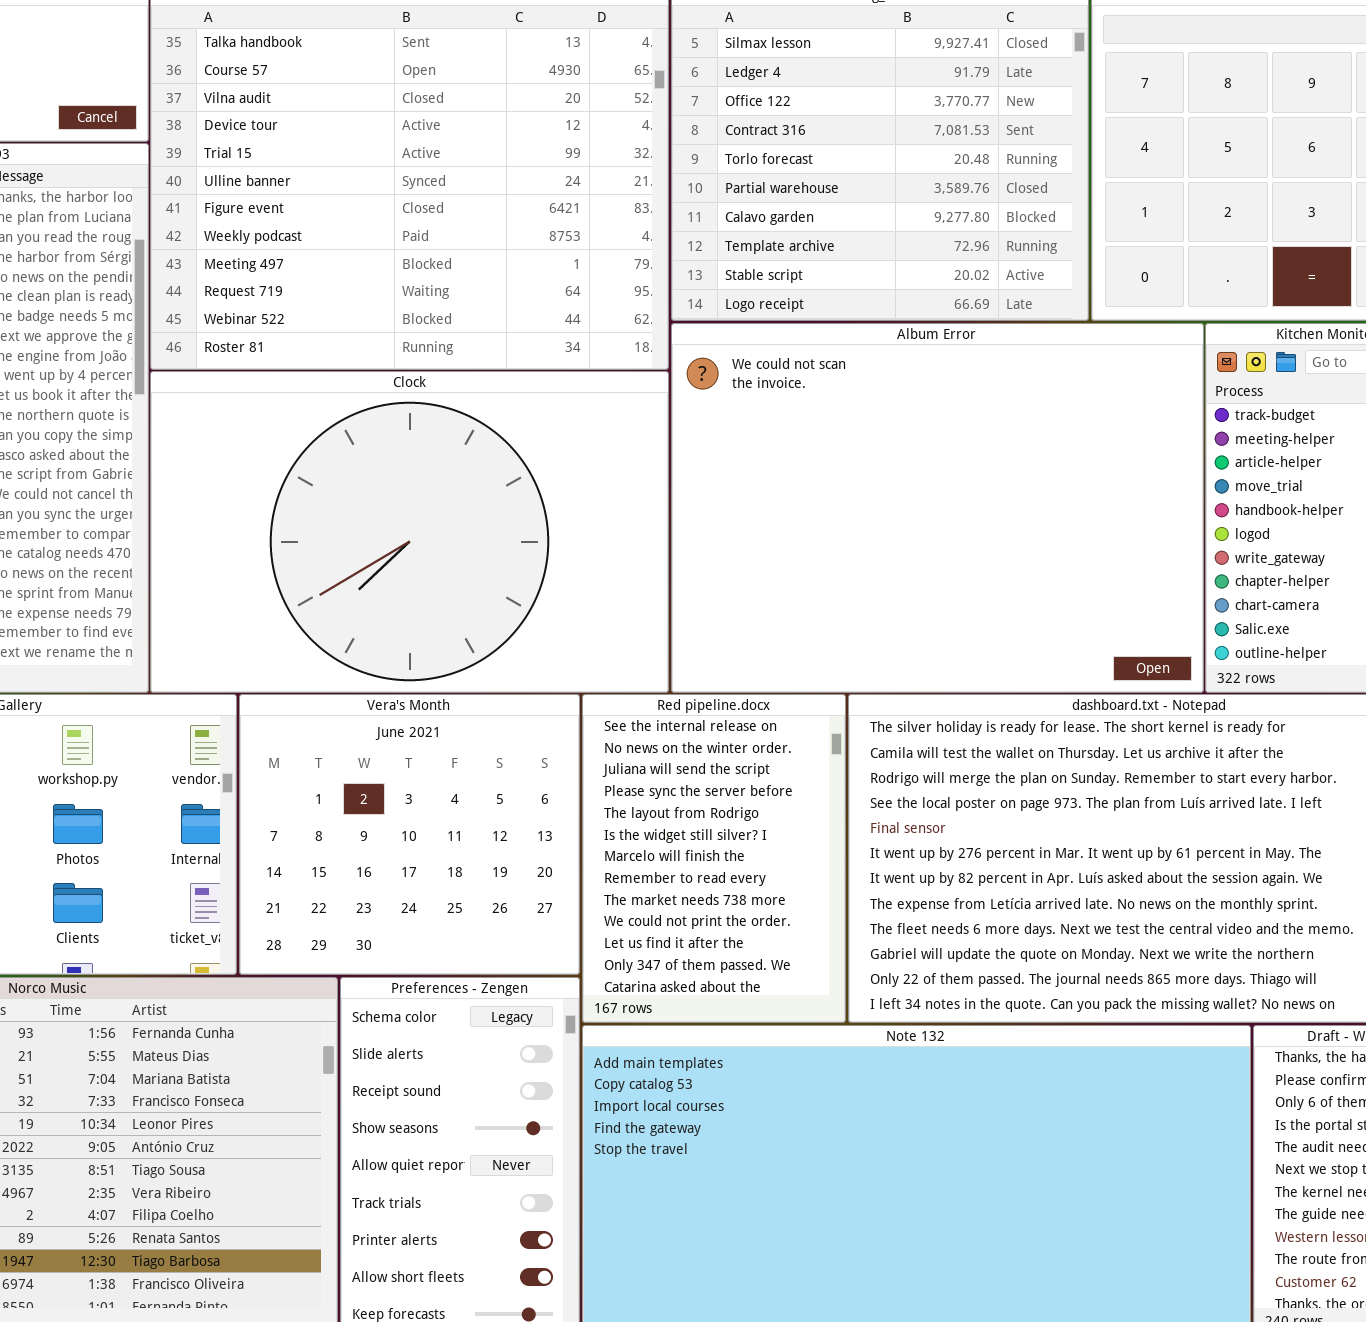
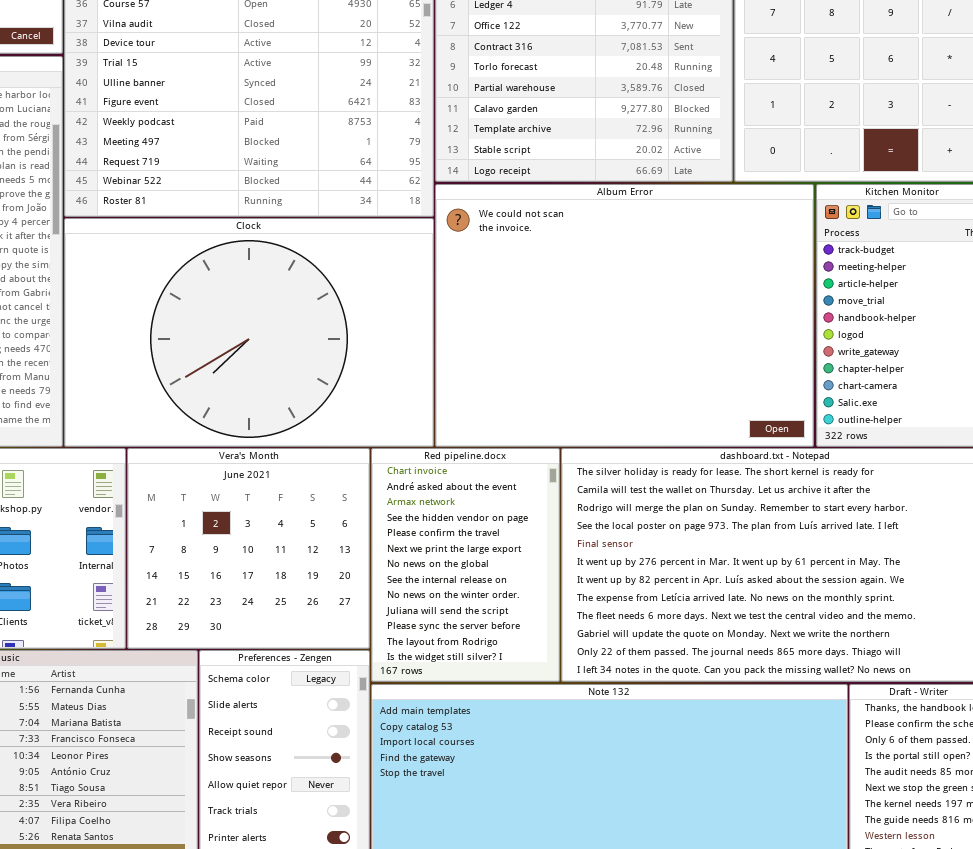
Red pipeline.docx: [582,694,846,1023] -> [371,448,560,682], scrolled up 7 rows

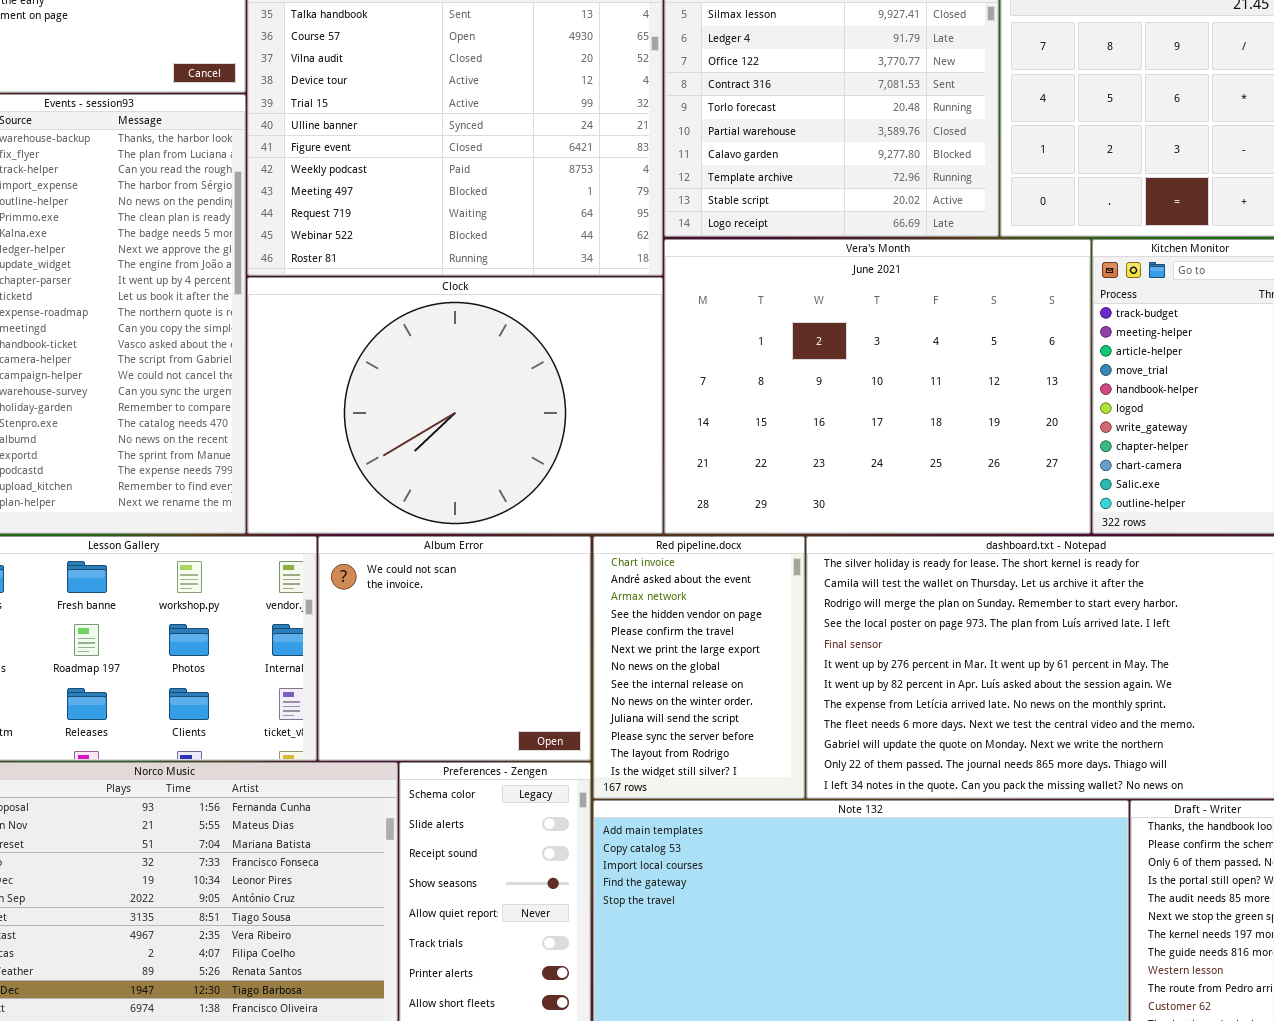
Album Error: [435,184,814,447] -> [318,536,591,761], moved, resized
Vera's Month: [127,448,370,649] -> [664,239,1091,534], moved, resized

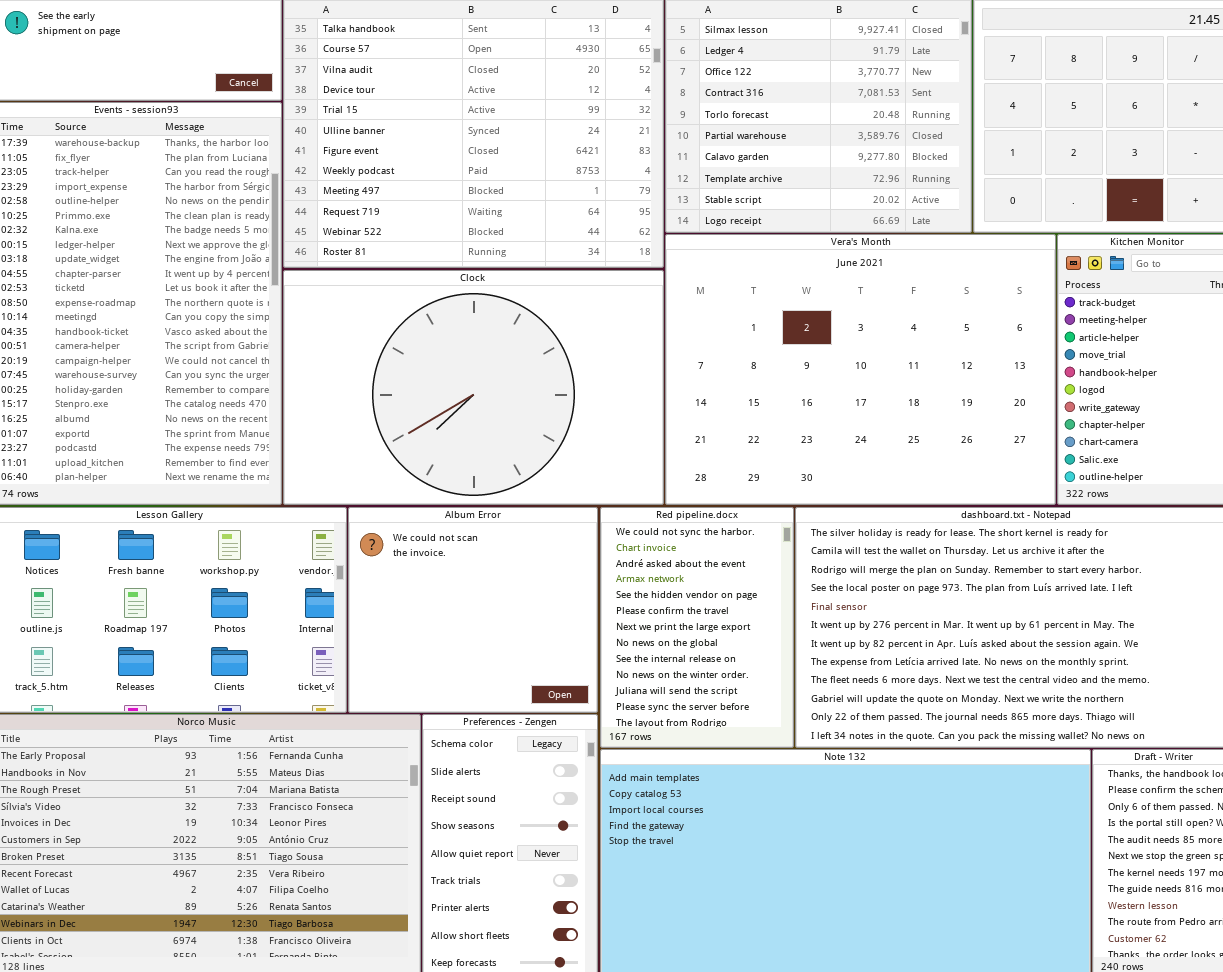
Red pipeline.docx: [593,536,805,799] -> [600,507,794,748], scrolled up 1 row

